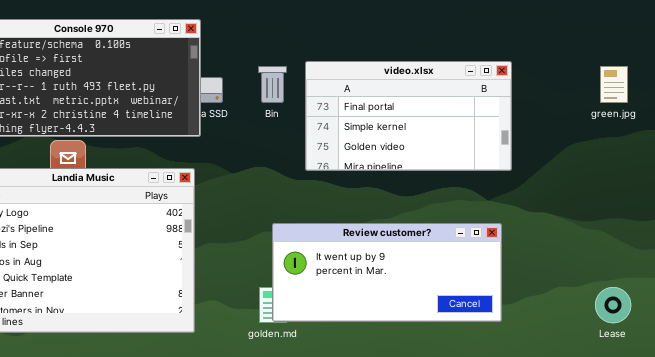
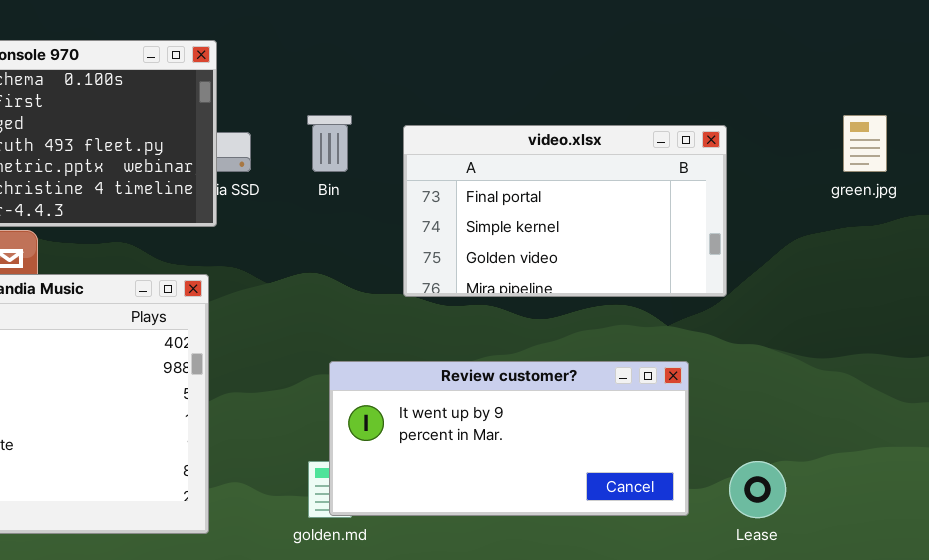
video.xlsx: [305,61,512,171] -> [403,125,727,297], moved
Lease: [595,287,631,323] -> [729,461,786,518], moved

